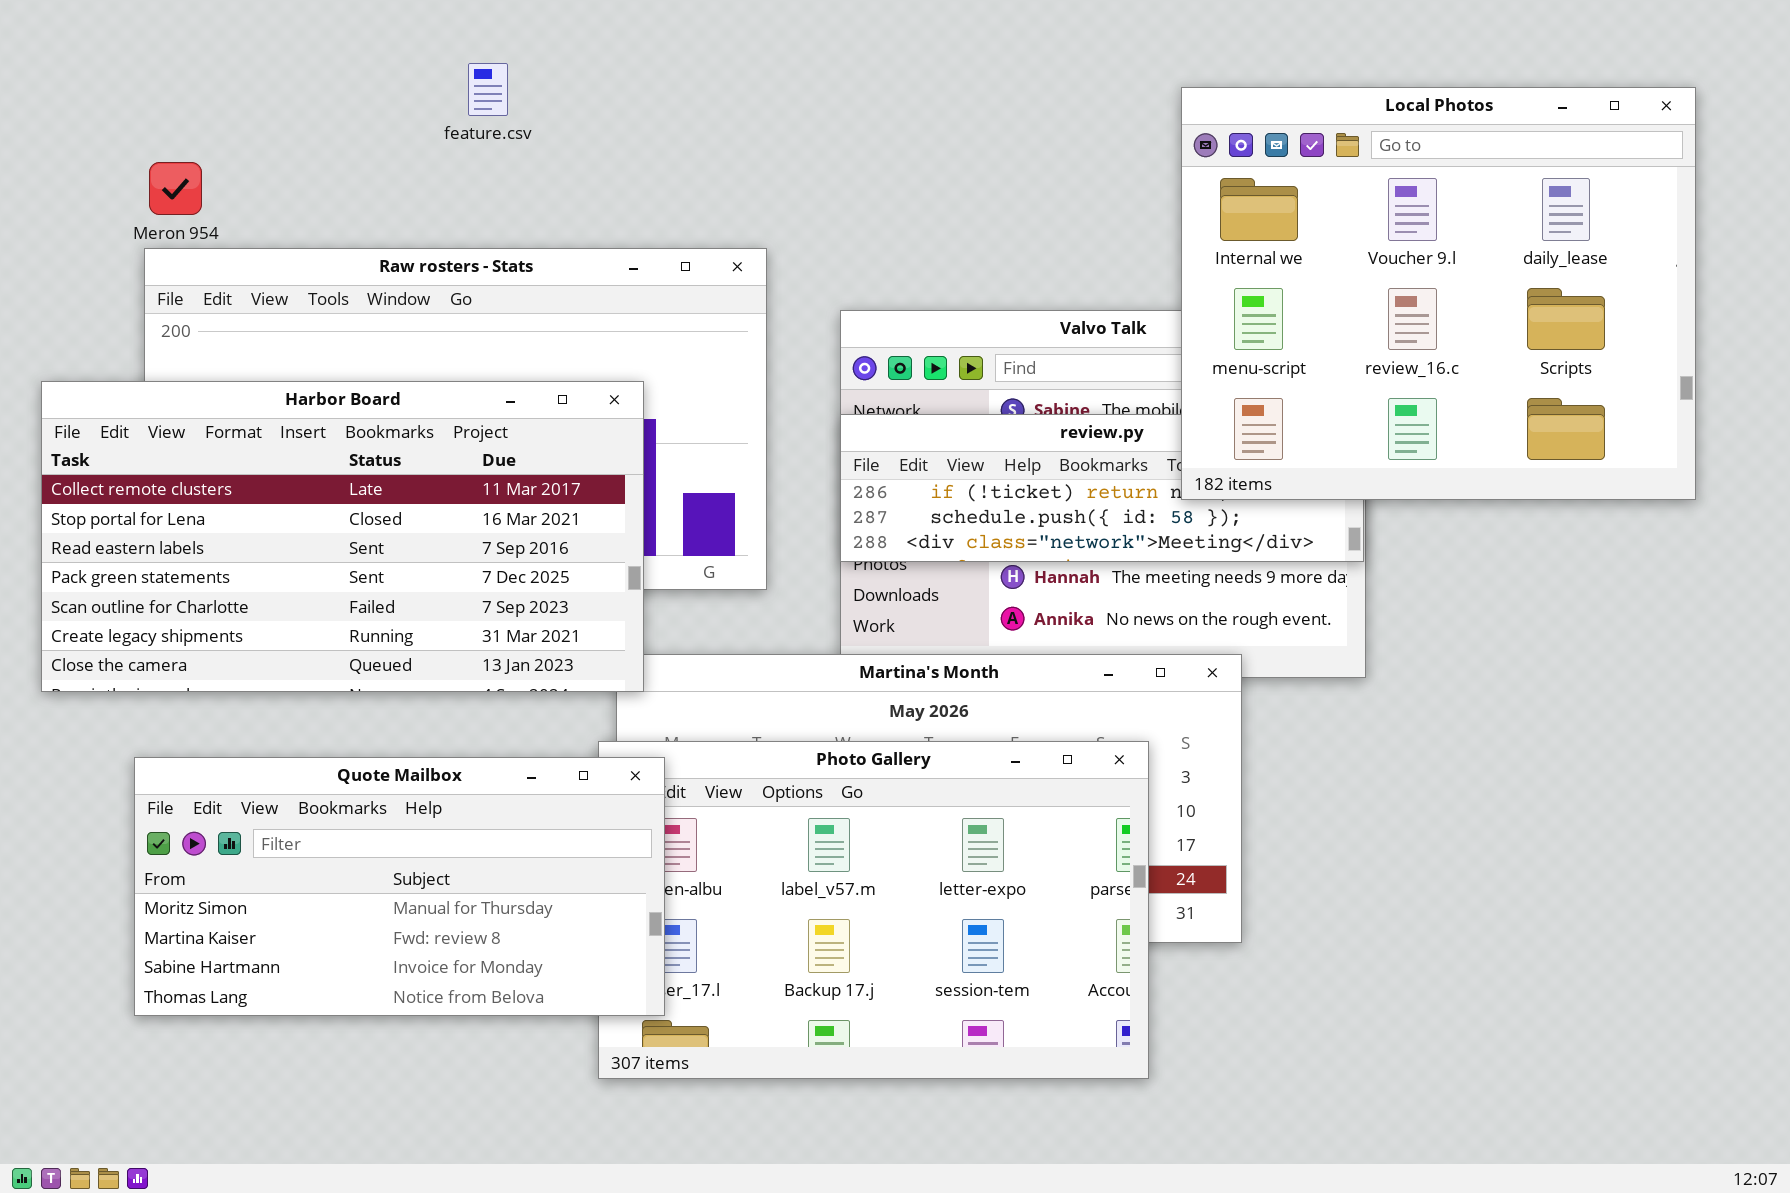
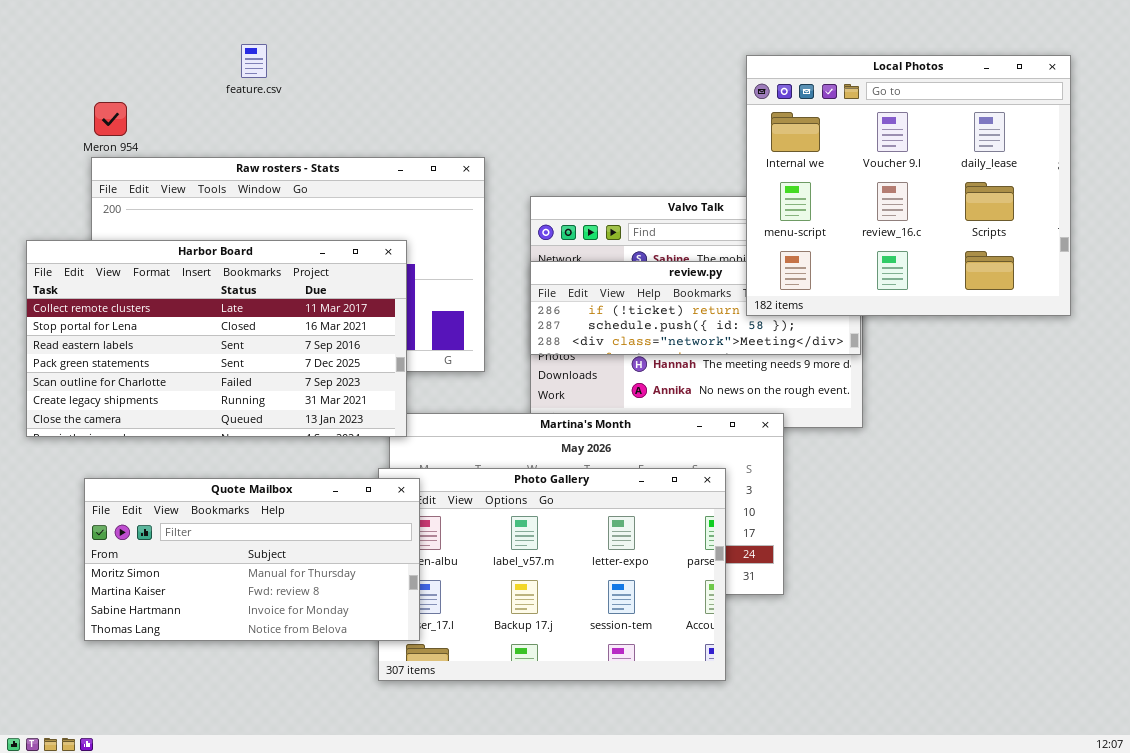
feature.csv: [468,63,508,116] -> [241,44,267,78], moved

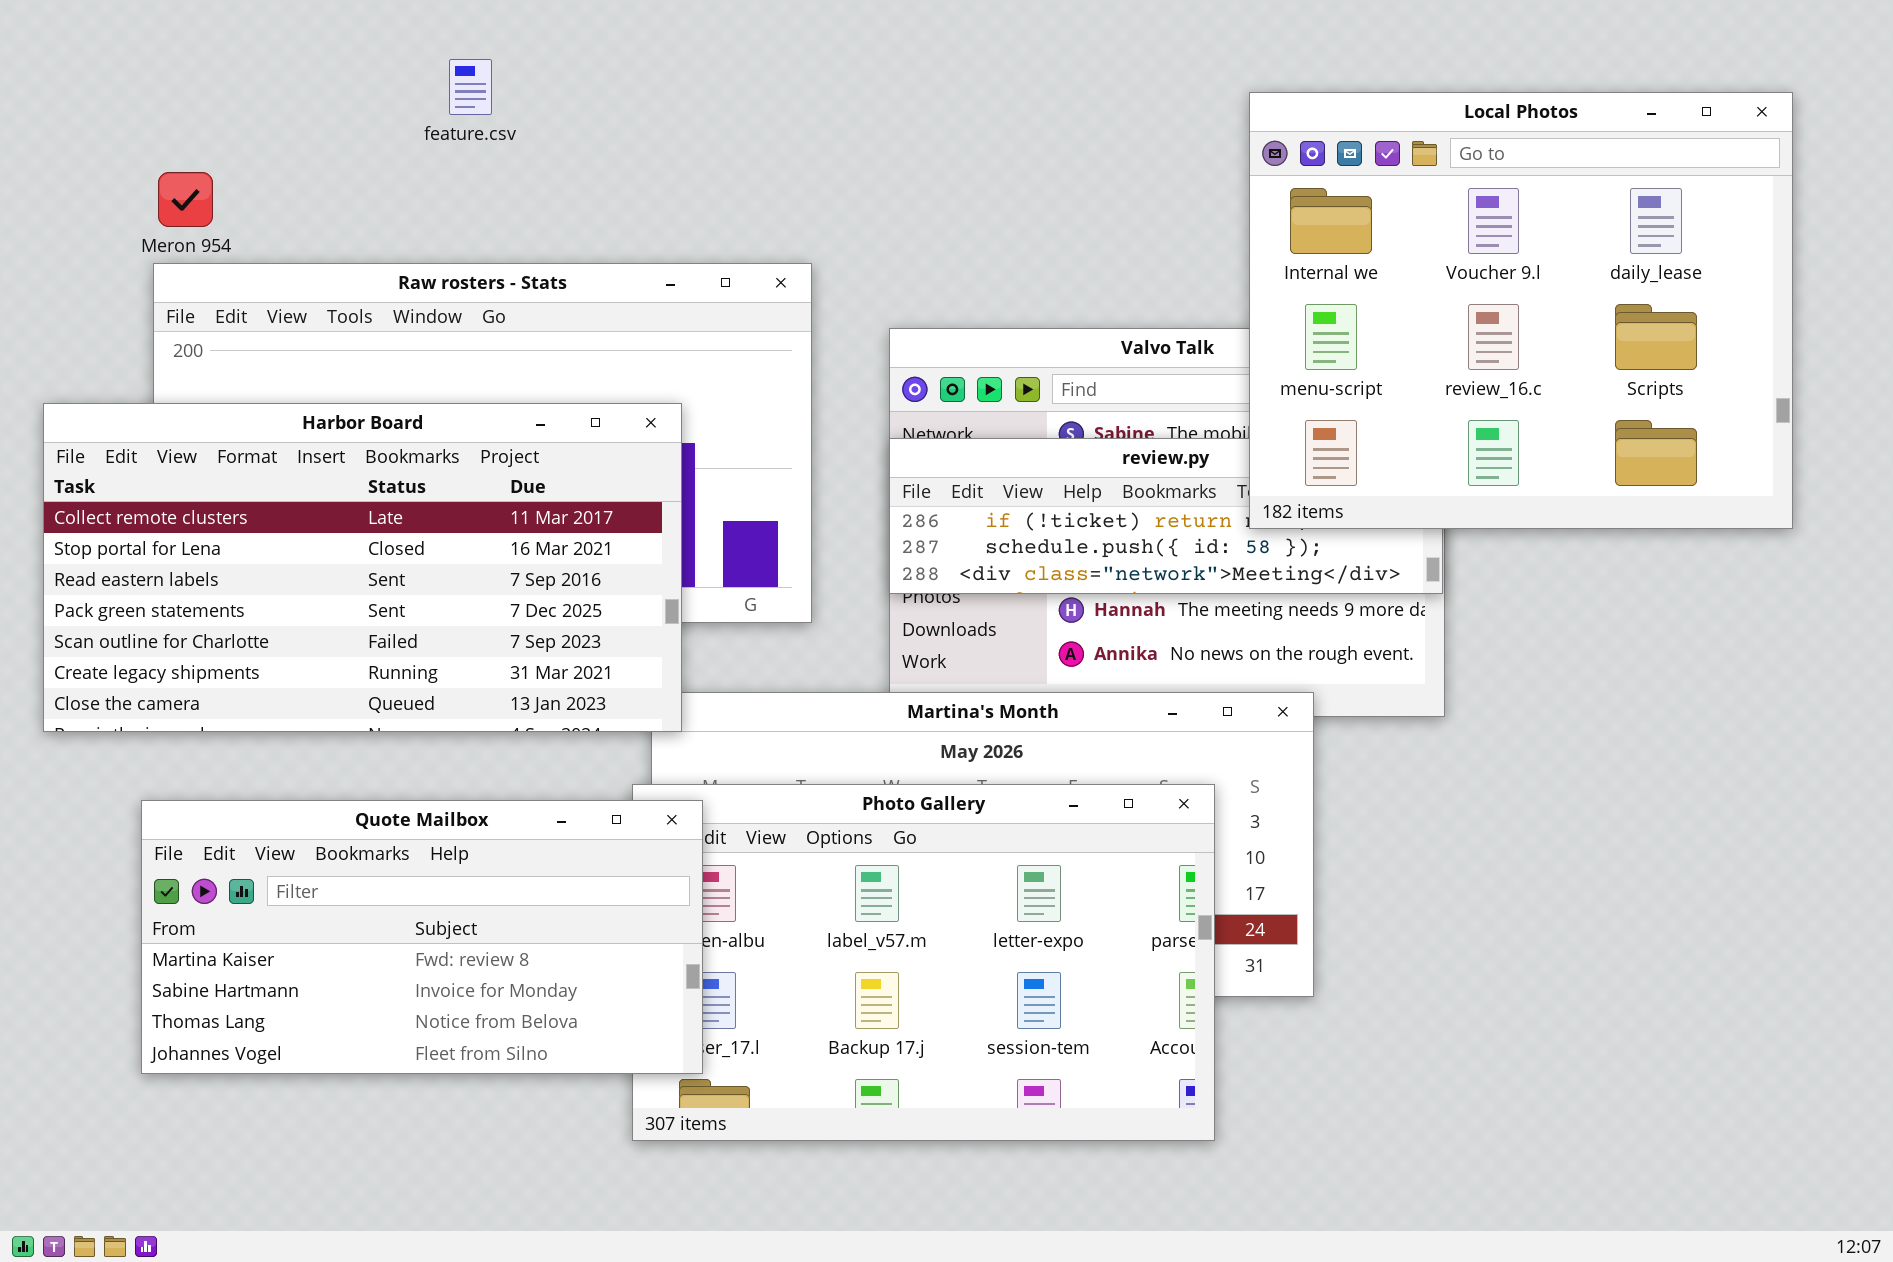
feature.csv: [241,44,267,78] -> [449,59,492,115], moved
Quote Mailbox: [84,478,420,641] -> [141,800,703,1074], scrolled down 1 row

